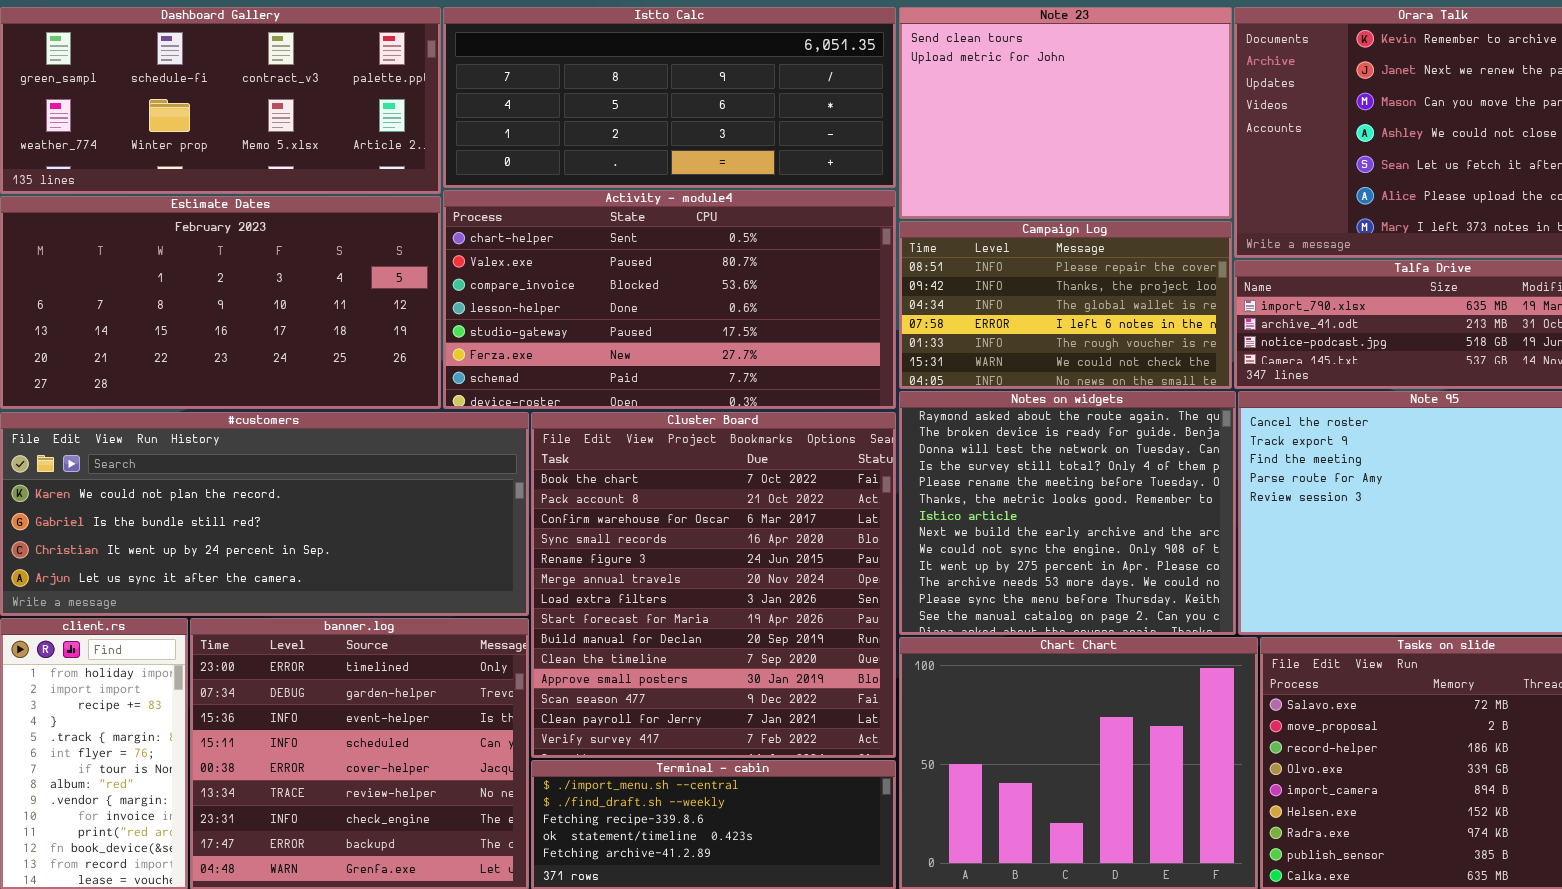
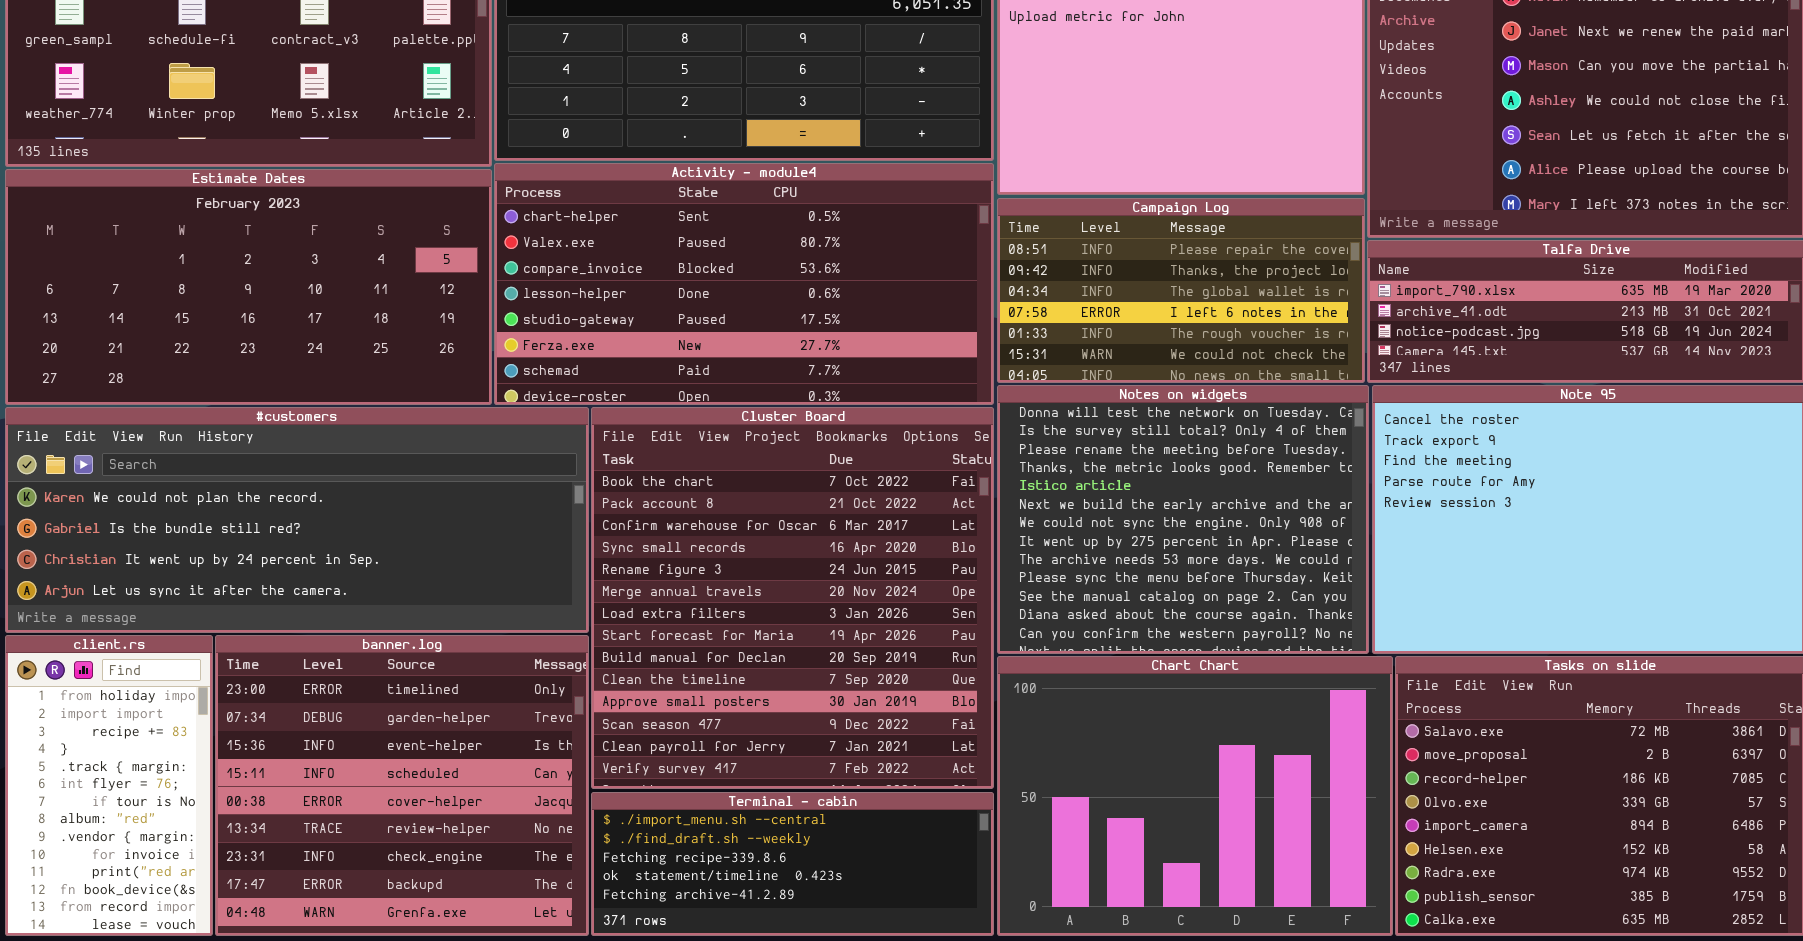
Notes on widgets: [899,391,1236,635] -> [997,385,1369,654], scrolled down 2 rows

